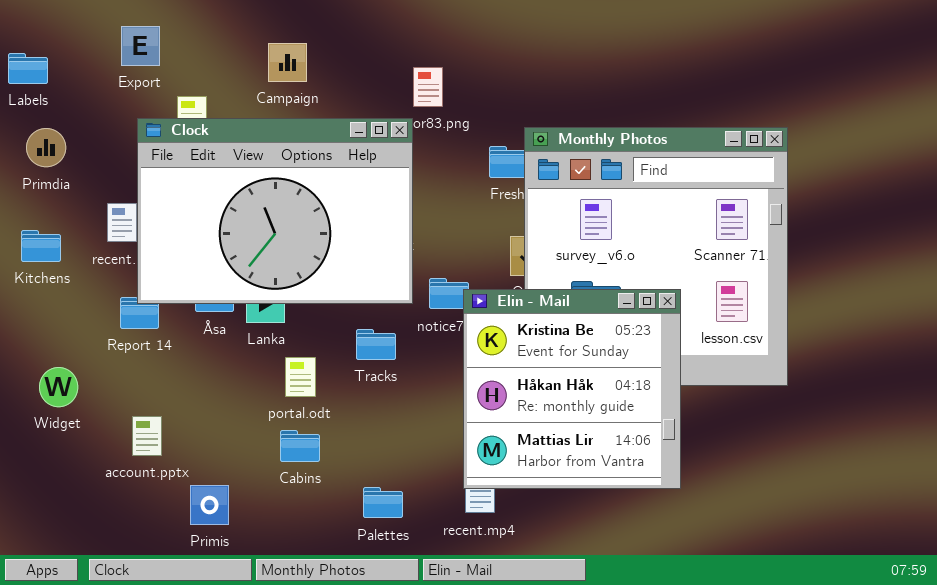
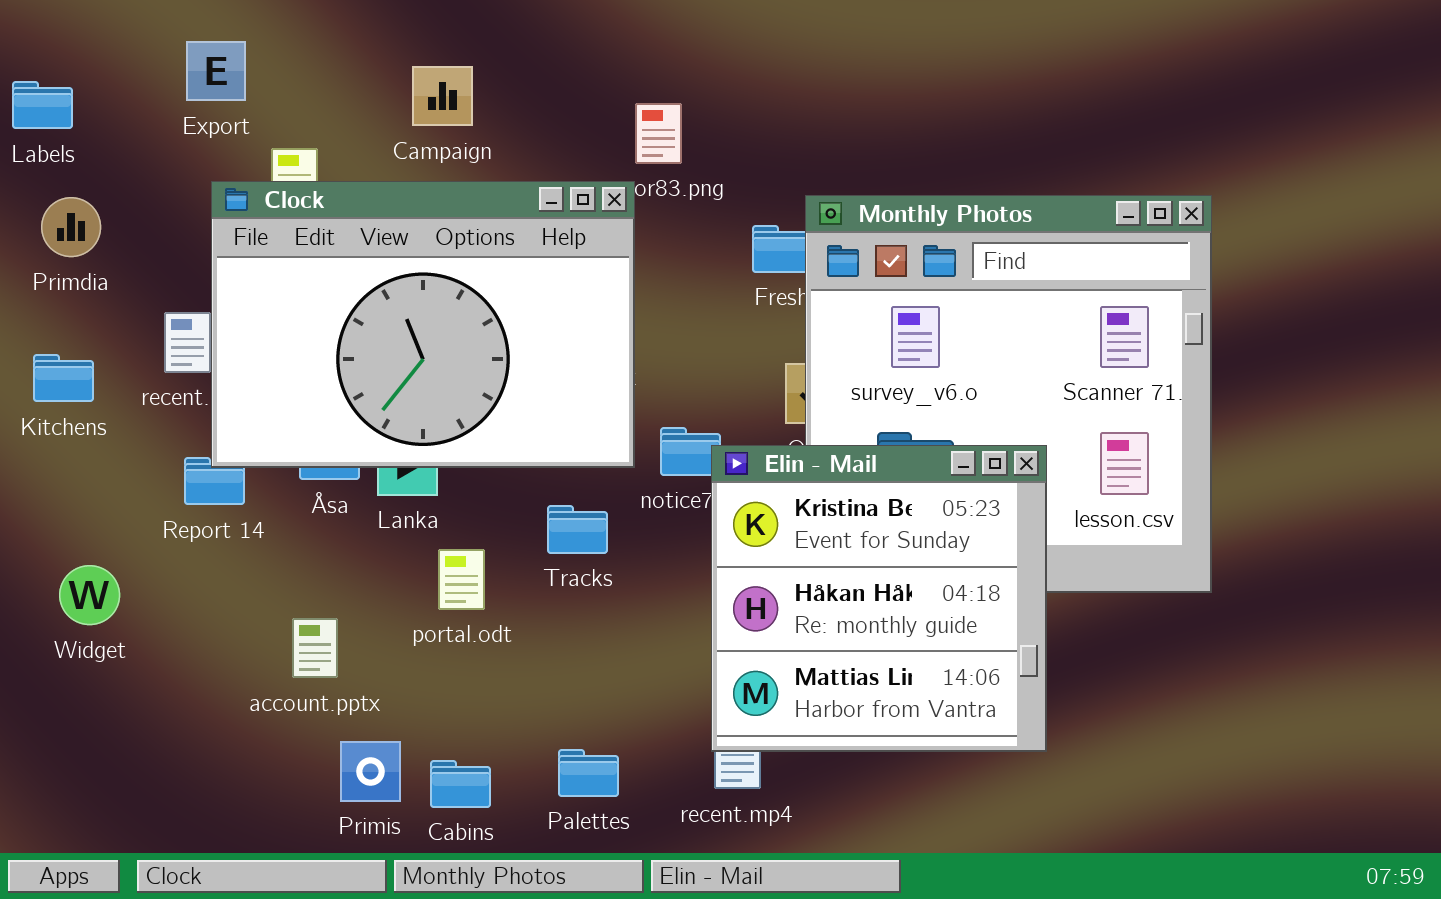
account.pptx: [132,416,162,456] -> [292,618,338,678], moved
Cabins: [280,430,320,462] -> [430,760,491,808], moved
Primis: [190,485,229,525] -> [340,741,401,802], moved

